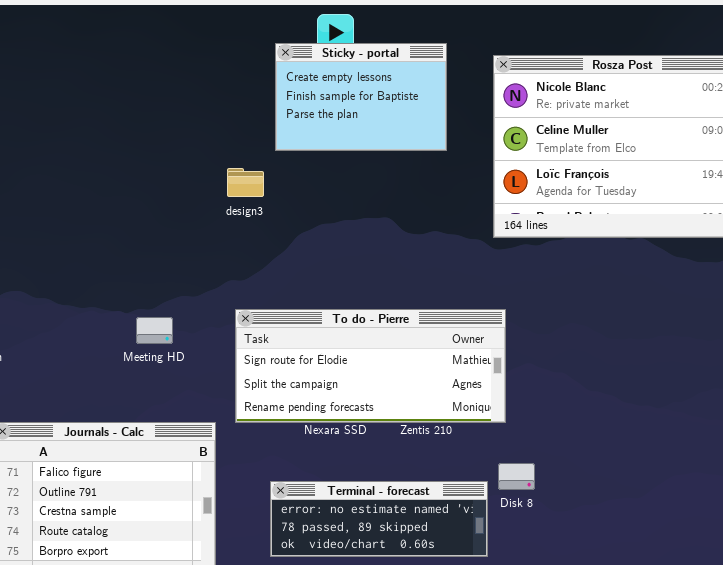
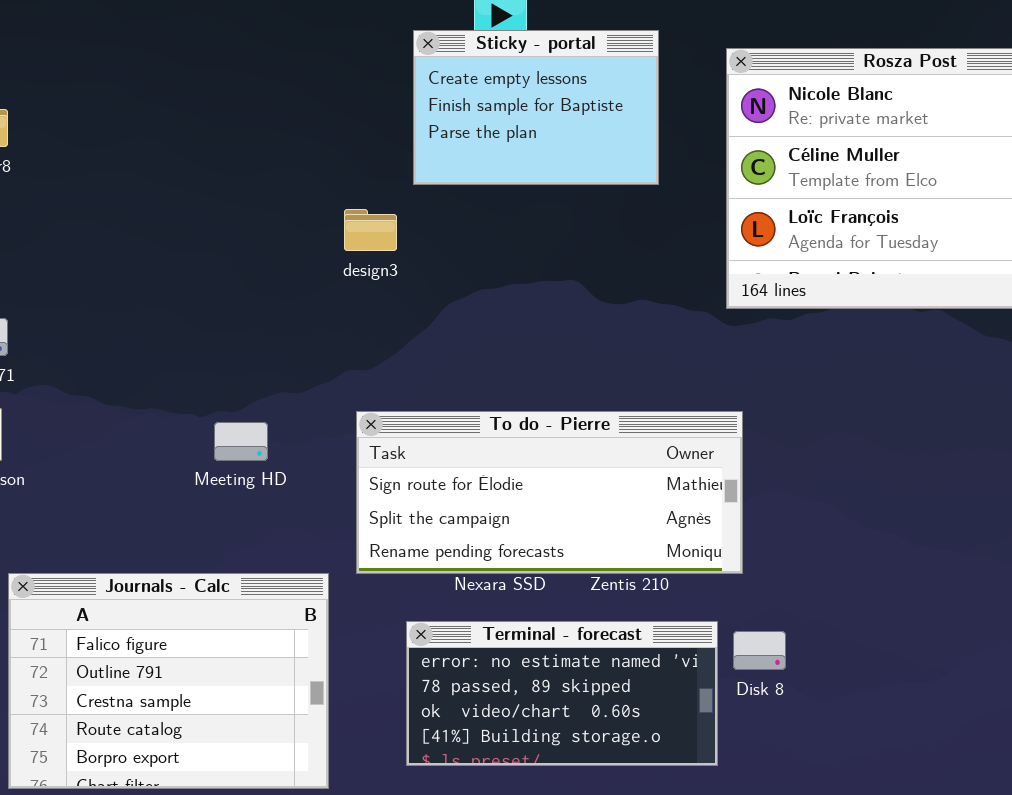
Terminal - forecast: [270,481,488,557] -> [406,621,718,766], resized

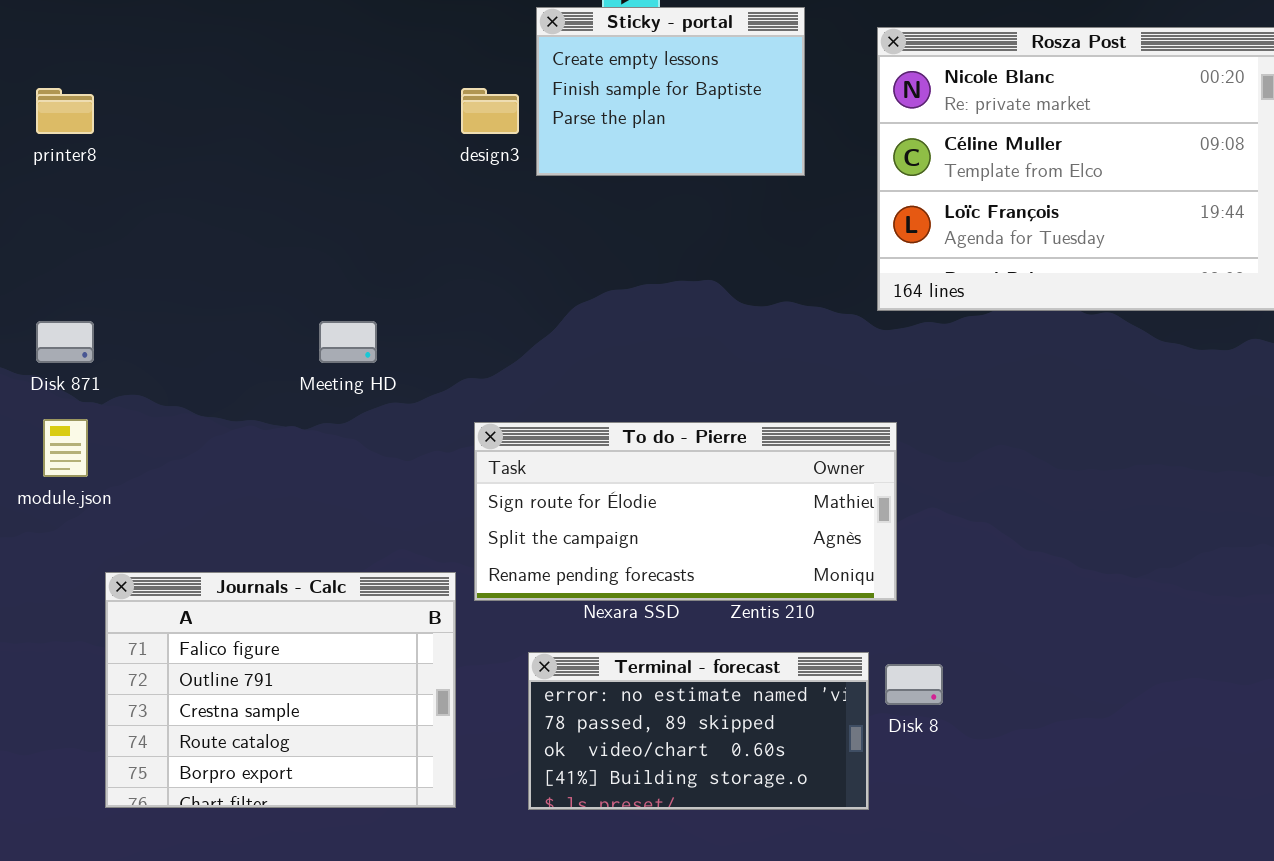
design3: [344,209,397,251] -> [461,88,519,134], moved
Meeting HD: [214,422,268,461] -> [319,321,377,363], moved
Journals - Calc: [8,573,329,789] -> [105,572,456,808], moved

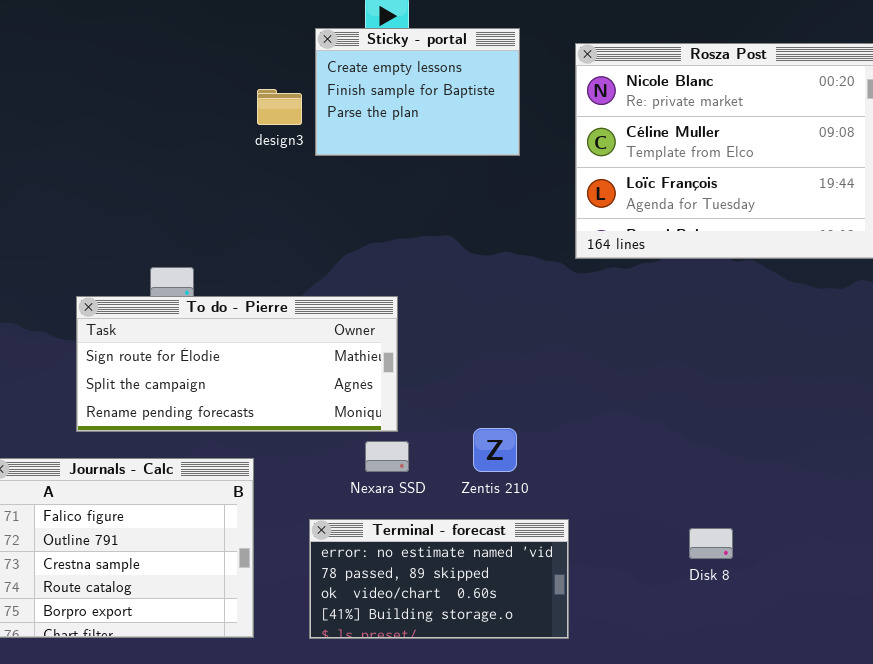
To do - Pierre: [474,422,897,601] -> [76,296,398,432], moved
Disk 8: [885,664,943,705] -> [689,528,733,559], moved

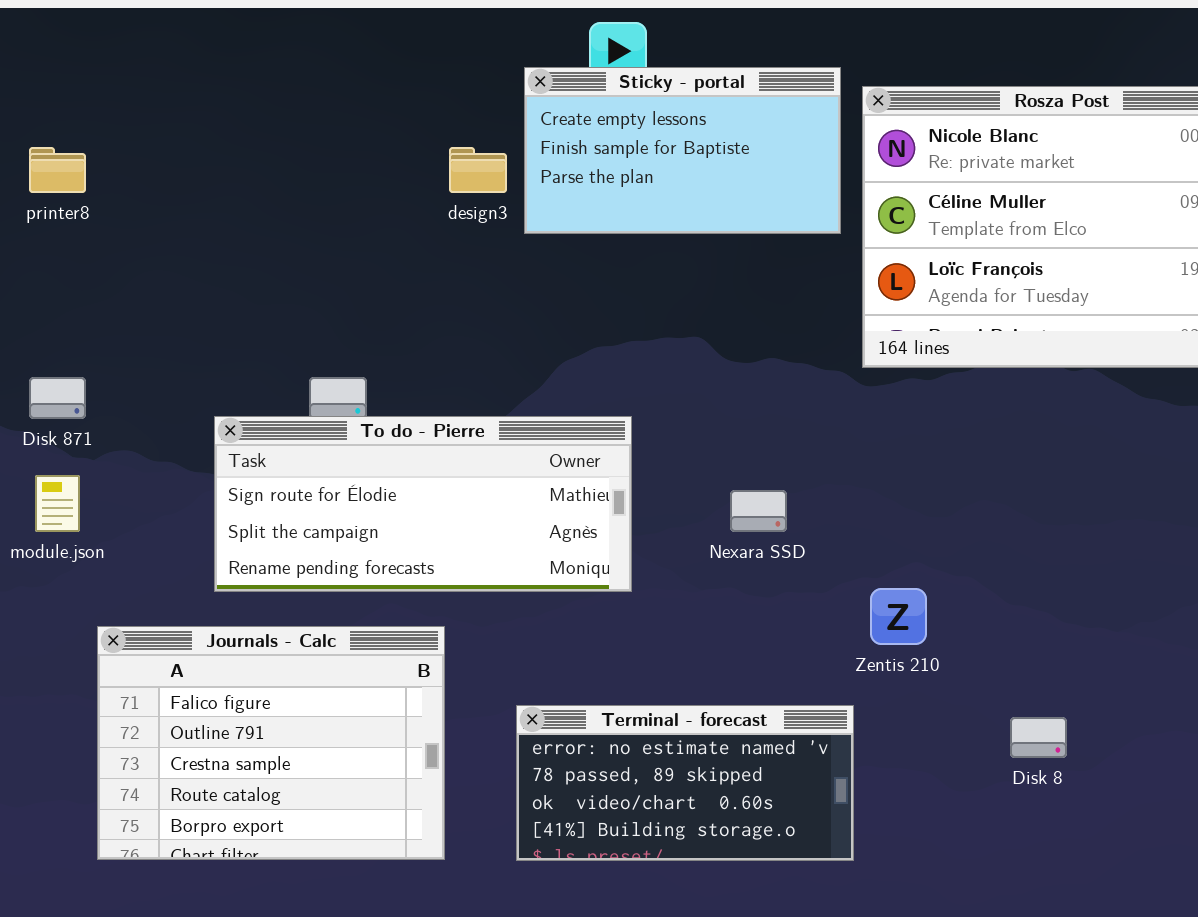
Sticky - portal: [315,28,520,156] -> [524,67,841,234], resized
Zentis 210: [473,428,517,472] -> [870,588,927,645], moved
Nexara SSD: [365,441,409,472] -> [730,490,787,532], moved

